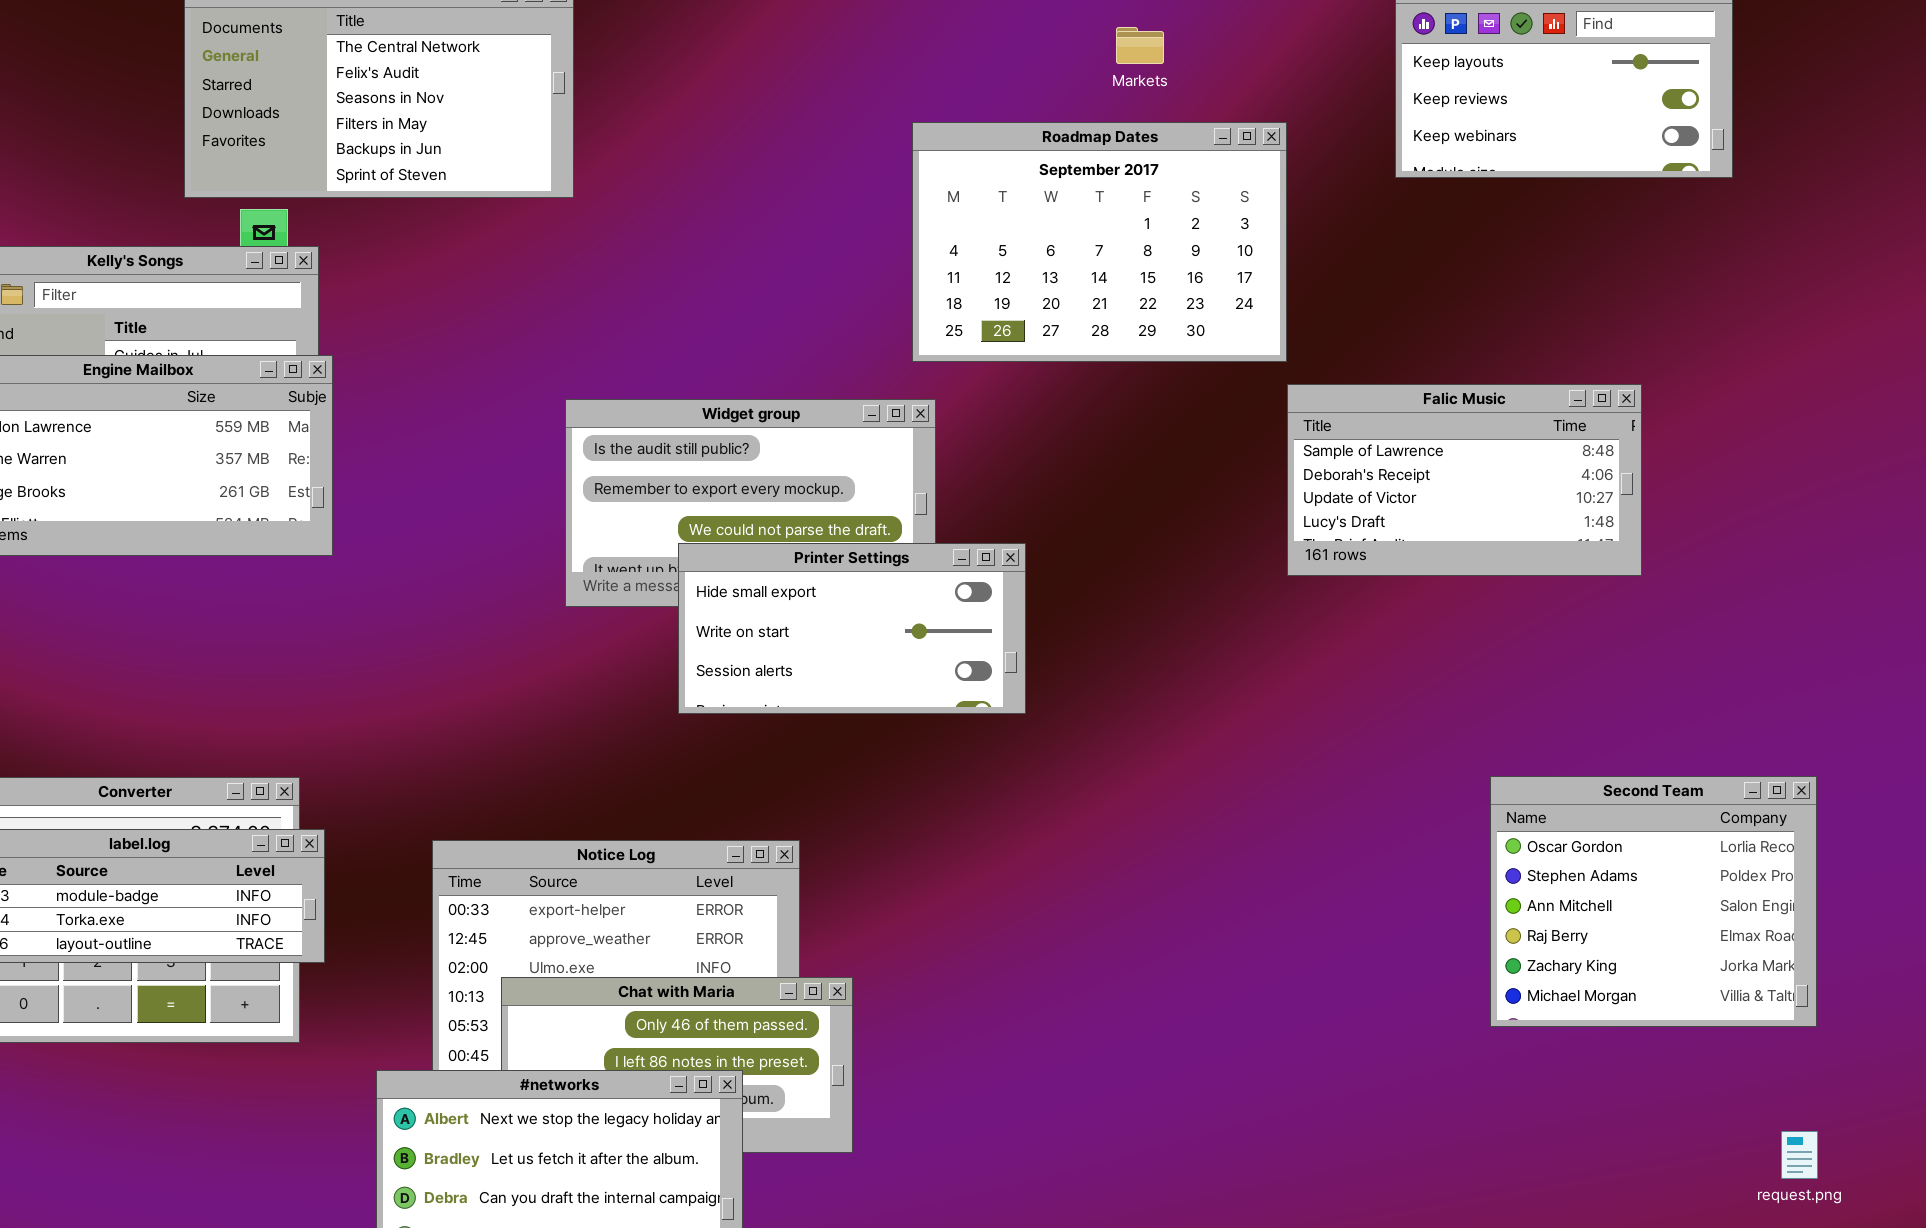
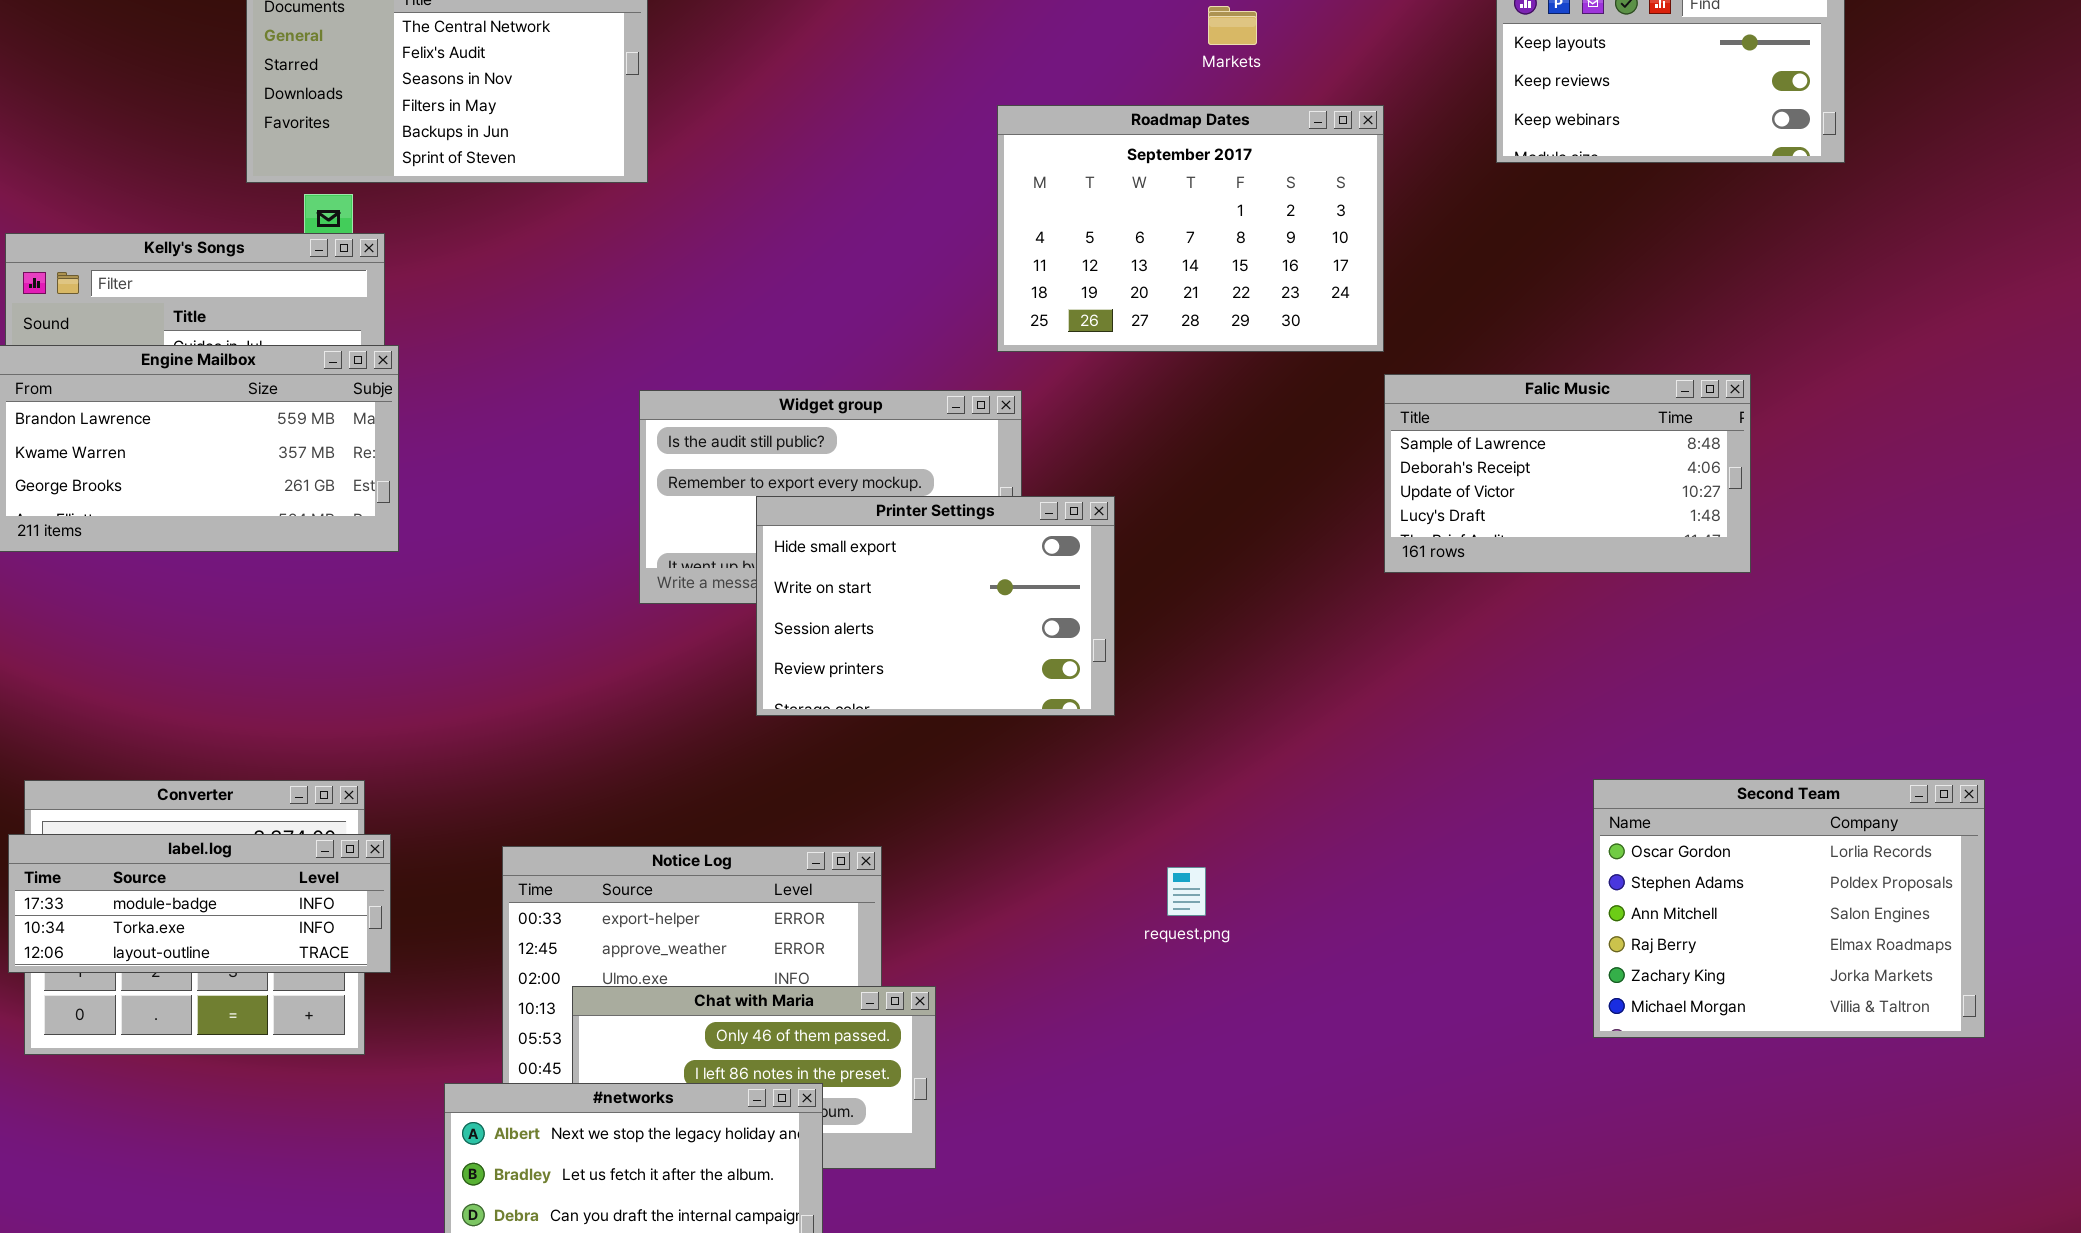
Printer Settings: [678,543,1026,714] -> [756,496,1115,716], resized
Second Team: [1490,776,1817,1027] -> [1593,779,1985,1038], resized
request.png: [1781,1131,1818,1179] -> [1167,867,1206,916], moved

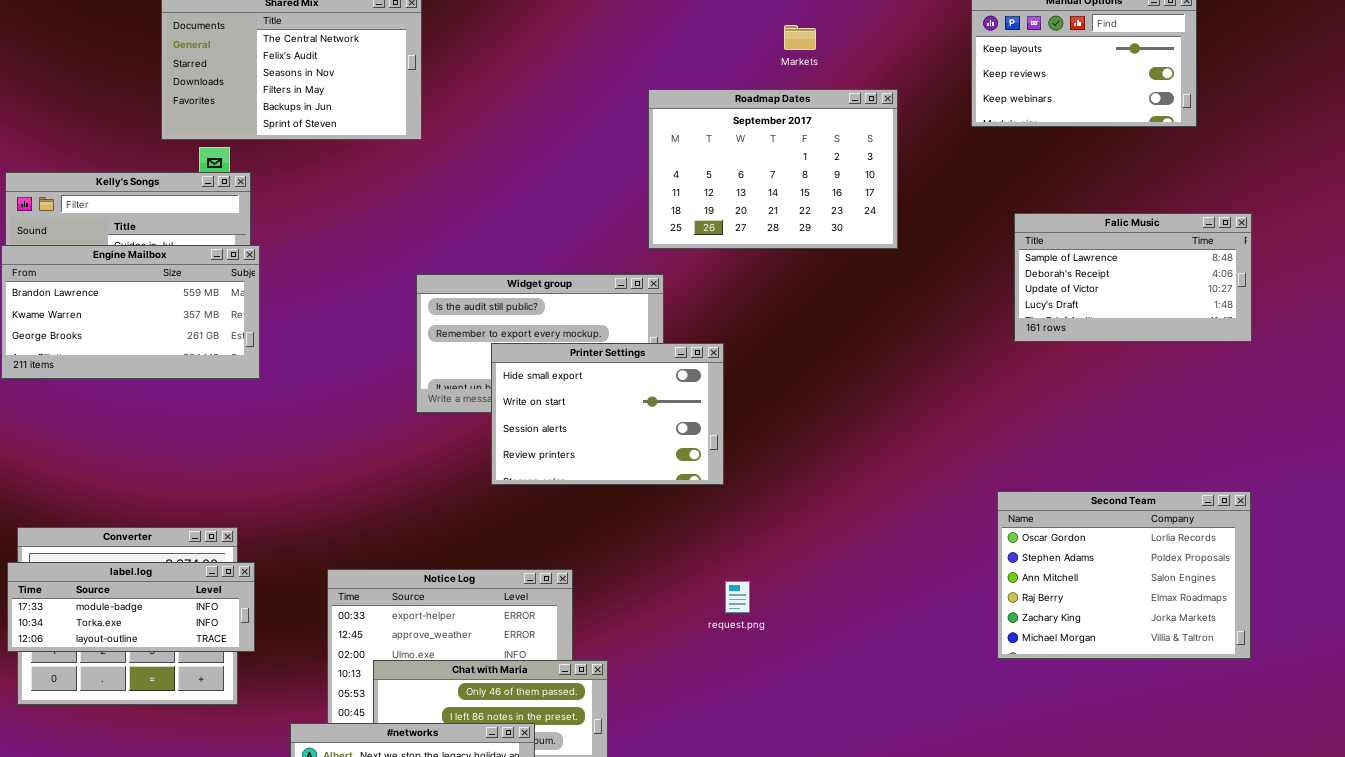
Falic Music: [1384,374,1751,573] -> [1014,213,1252,342], moved
Second Team: [1593,779,1985,1038] -> [997,491,1251,659], moved
request.png: [1167,867,1206,916] -> [725,581,750,613], moved

